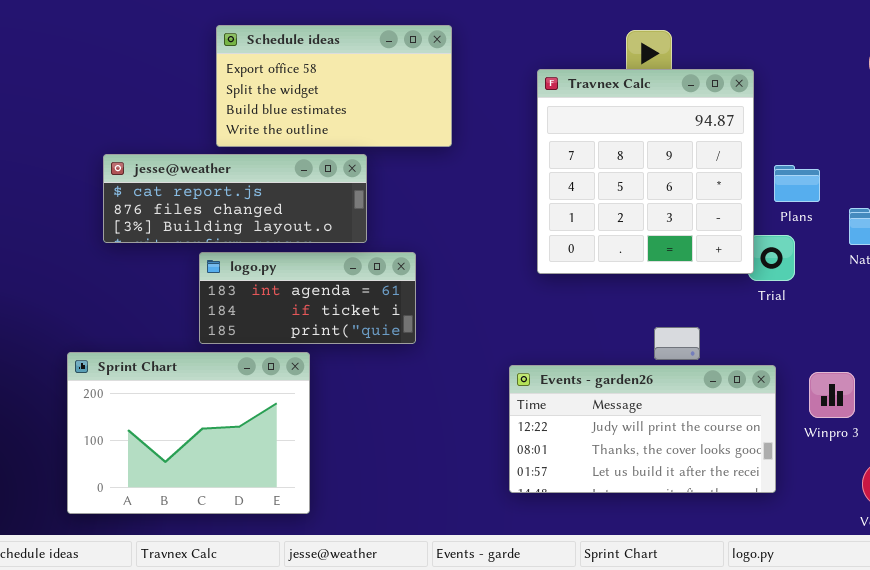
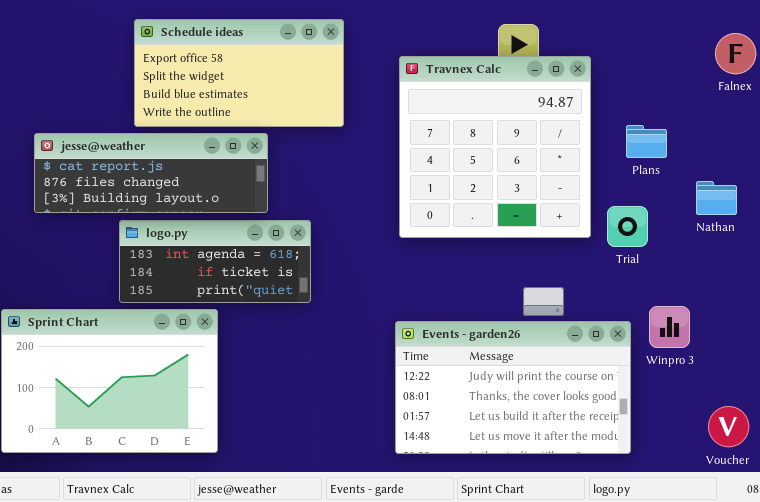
Travnex Calc: [537,69,754,274] -> [399,56,591,238], moved
Plans: [774,165,820,202] -> [626,125,667,158], moved
Events - garden26: [509,365,776,493] -> [395,321,631,454], resized
Winpro 3: [809,372,855,418] -> [649,306,690,348], moved

